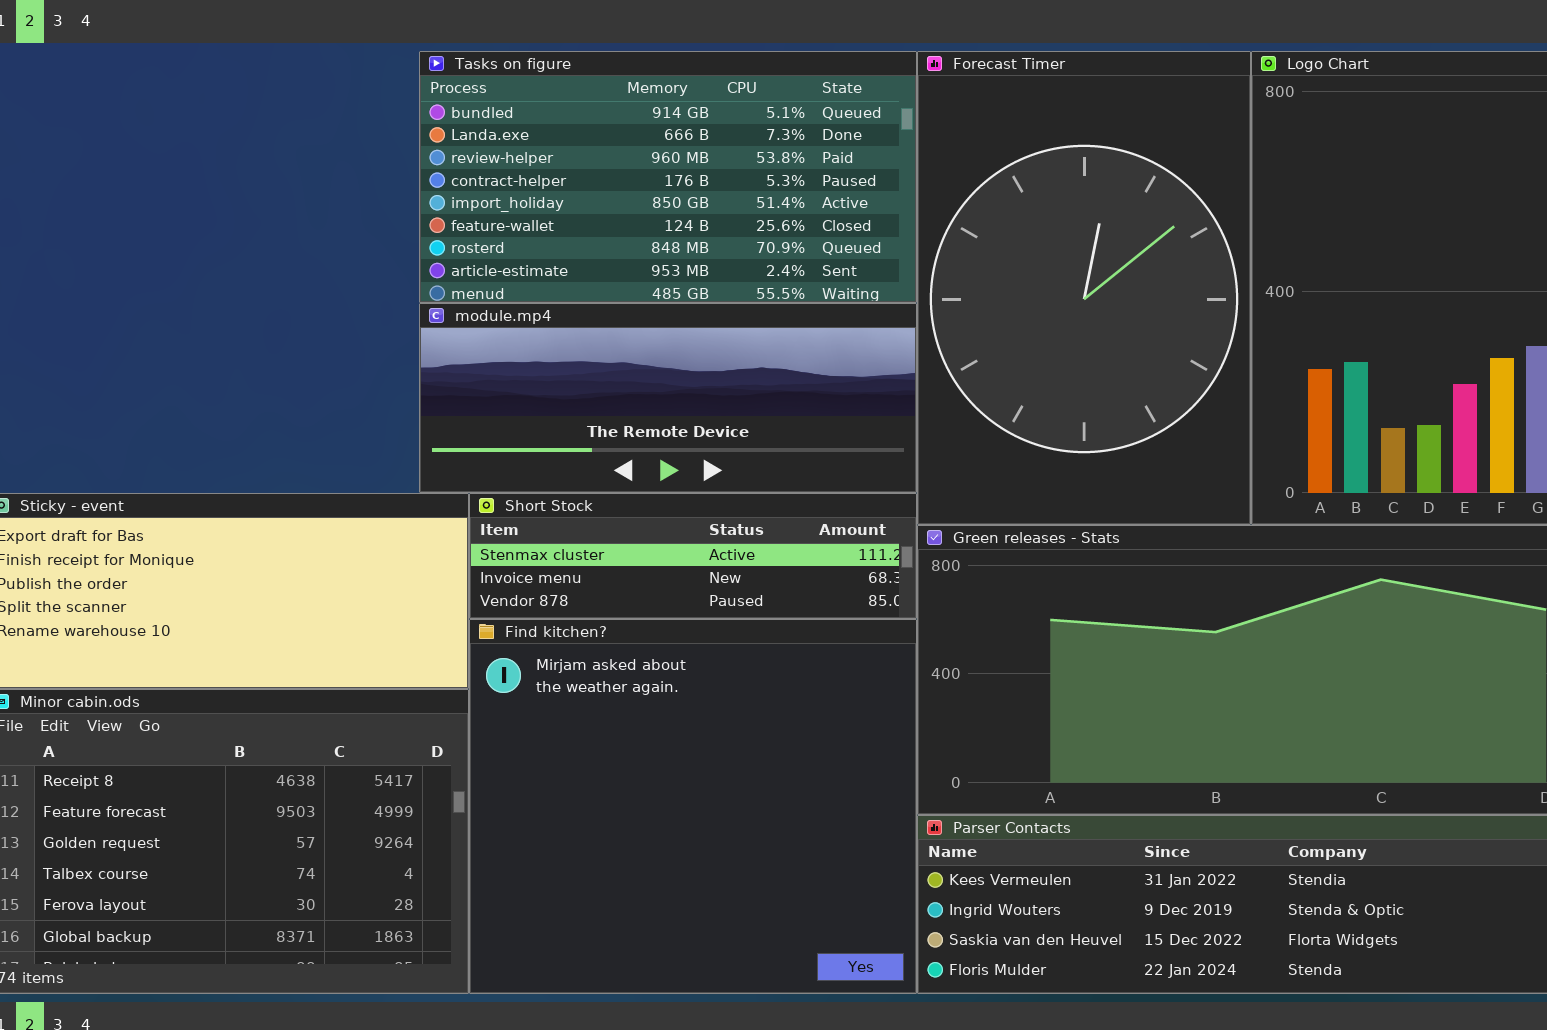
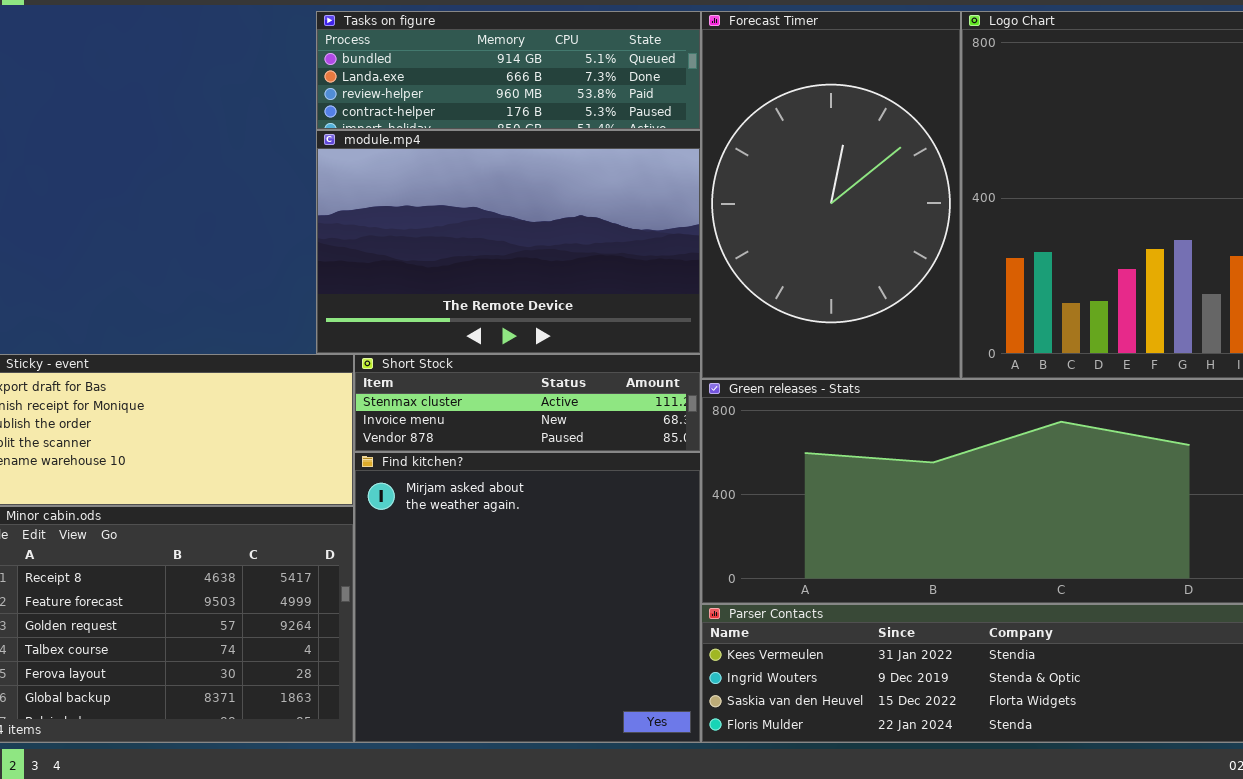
Tasks on figure: [419,51,917,303] -> [316,11,701,130], resized
module.mp4: [419,303,917,493] -> [316,130,701,354], resized

